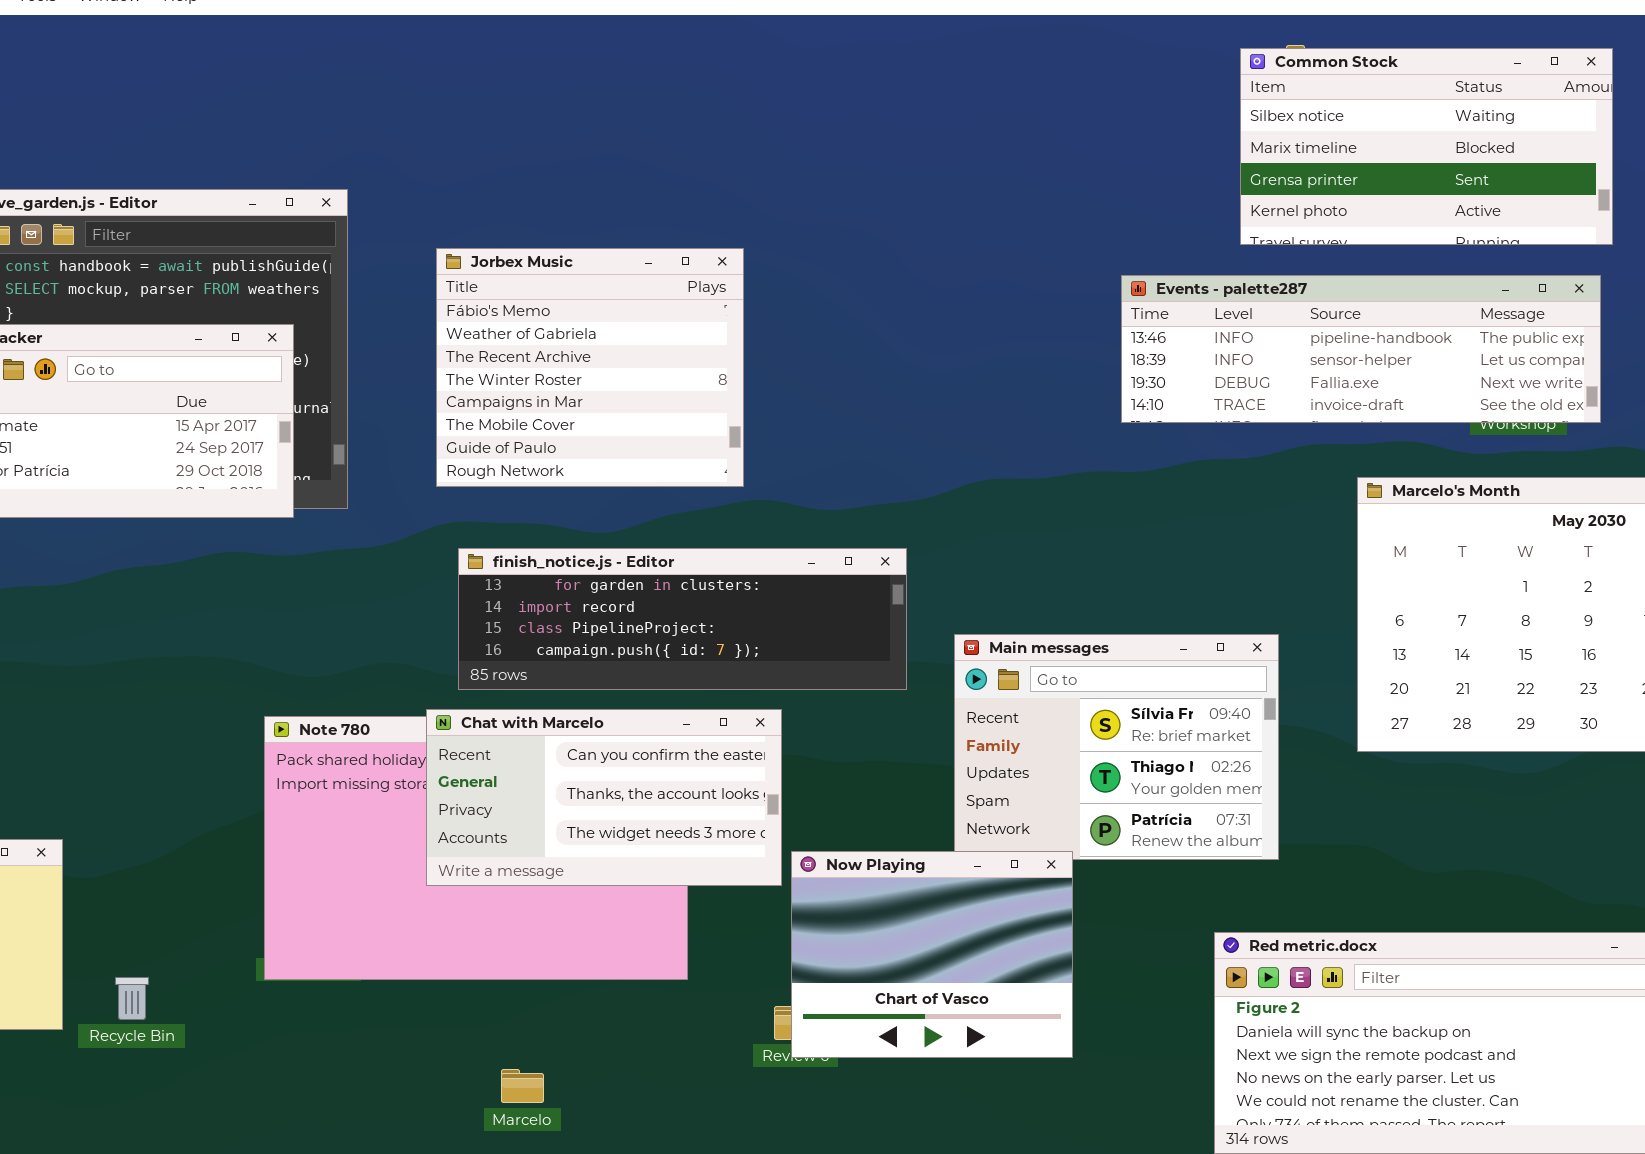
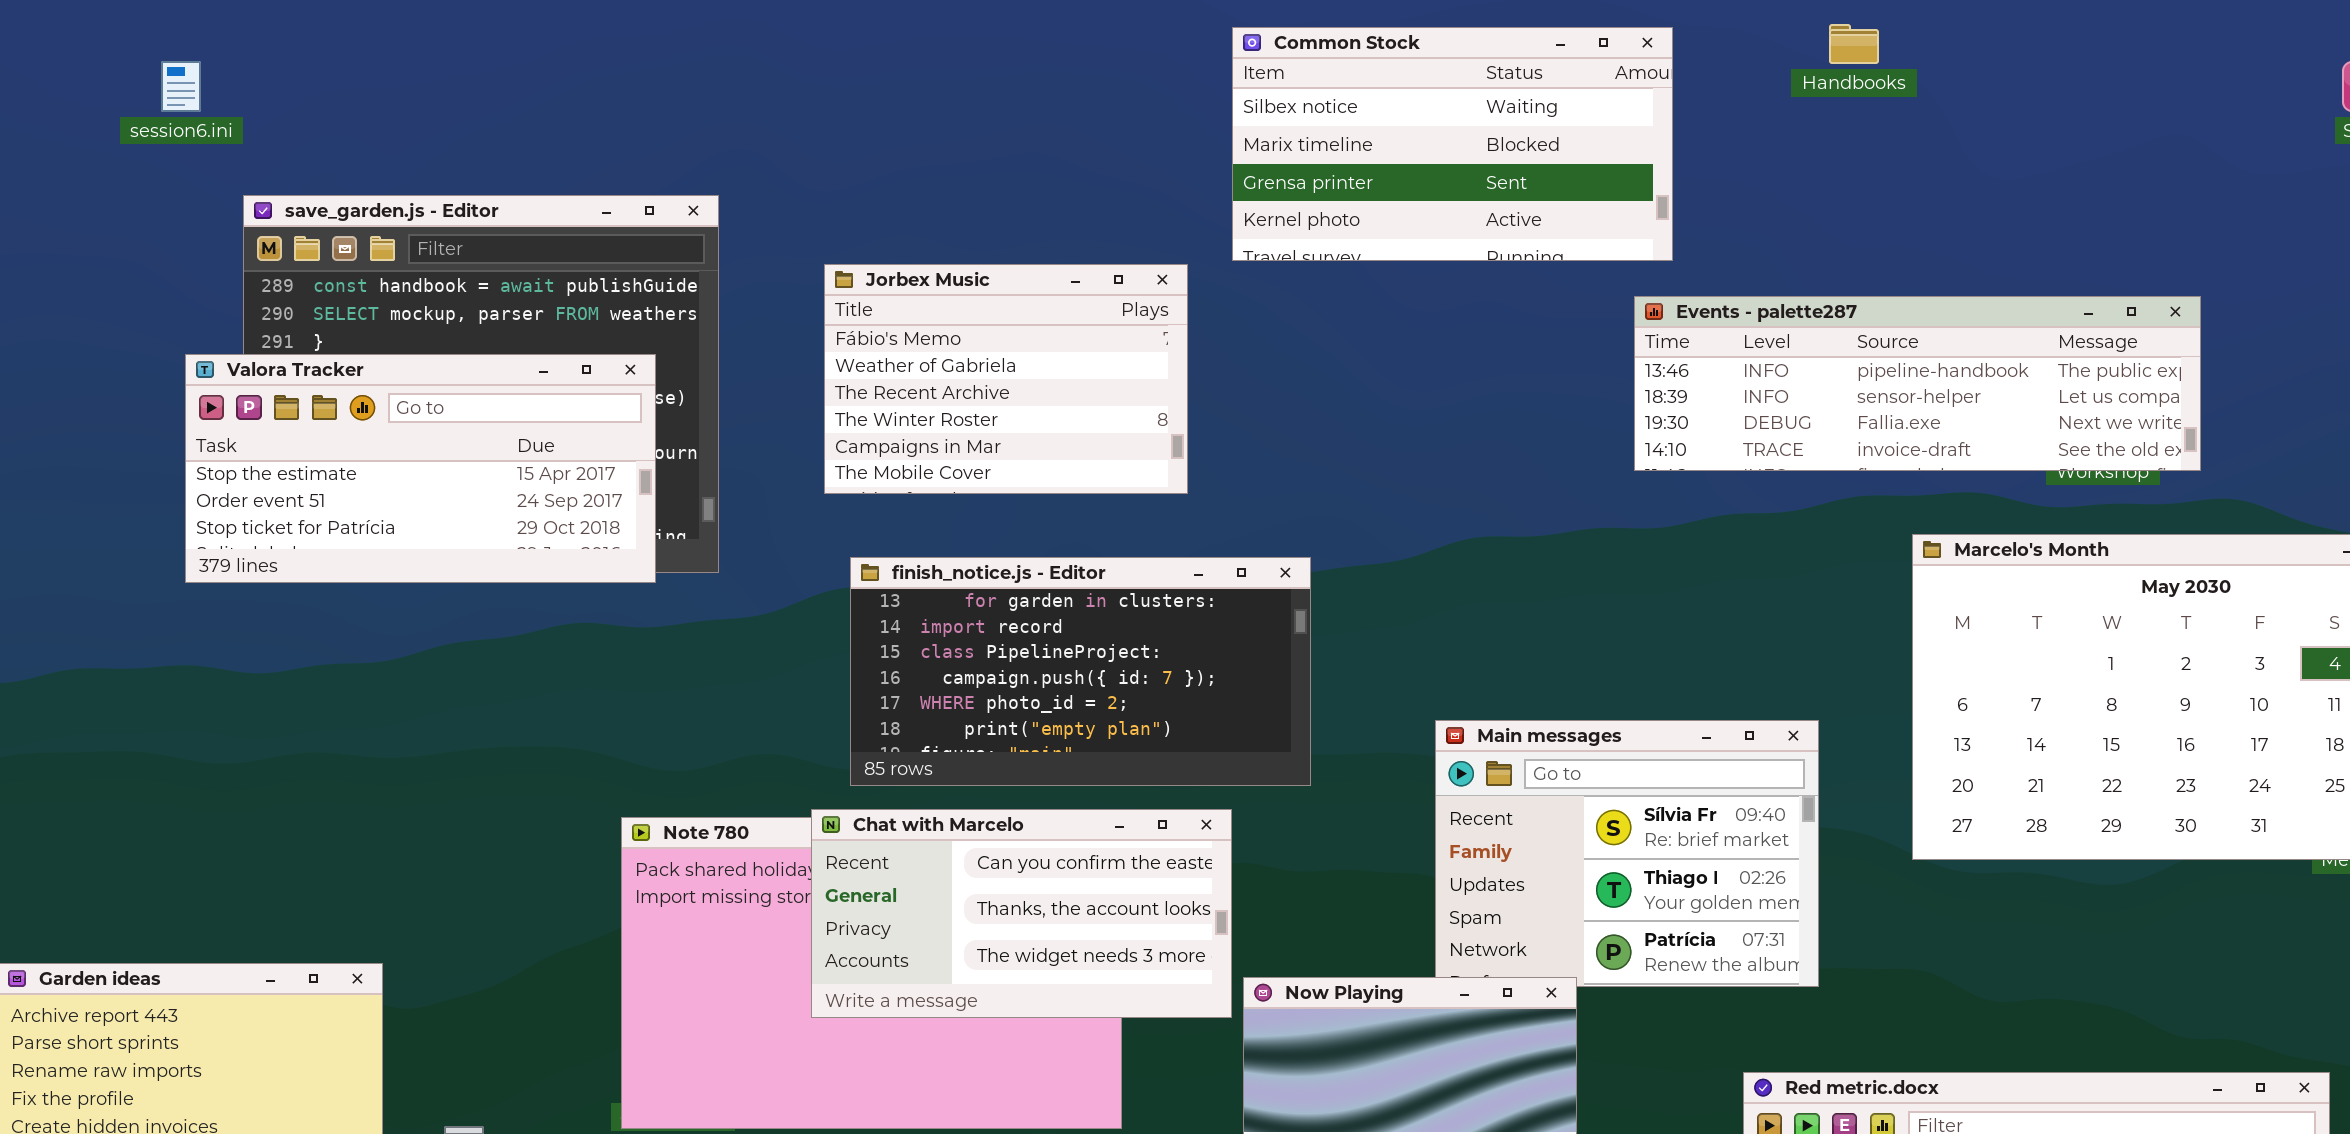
Common Stock: [1240,48,1613,245] -> [1232,27,1673,261], moved
Jorbex Music: [436,248,744,487] -> [824,264,1188,494], resized
finish_notice.js - Editor: [458,548,907,690] -> [850,557,1311,786], resized

